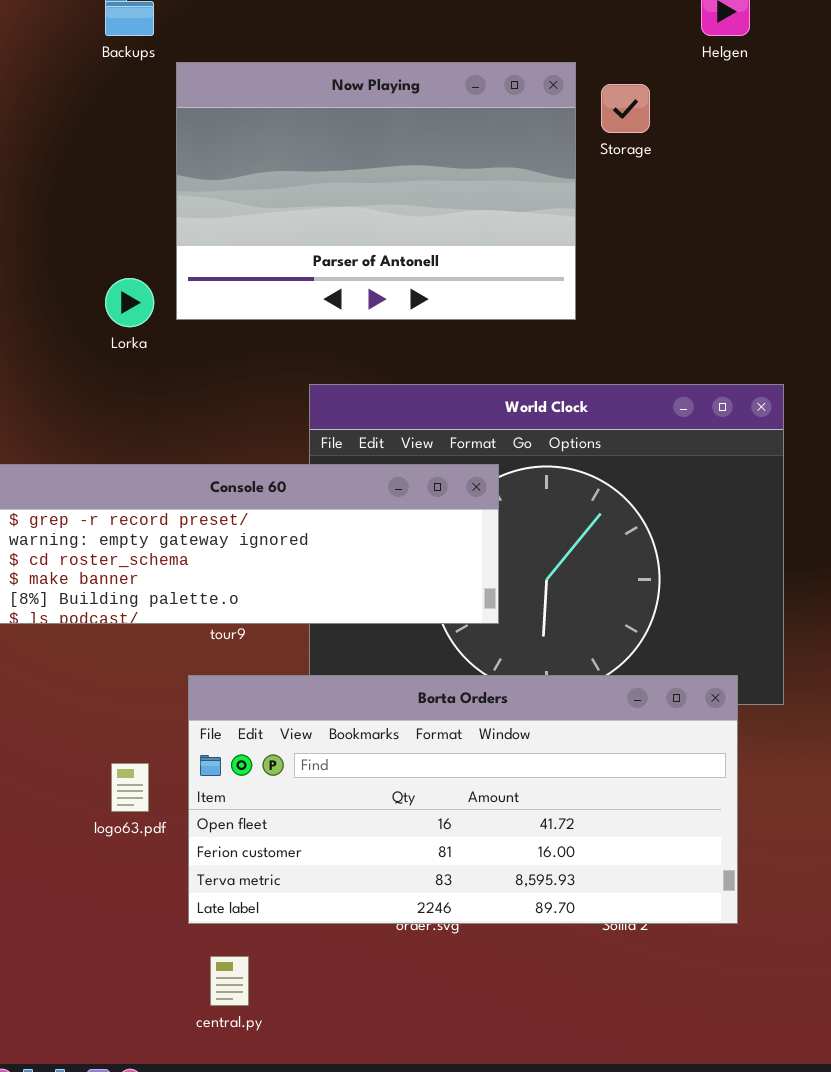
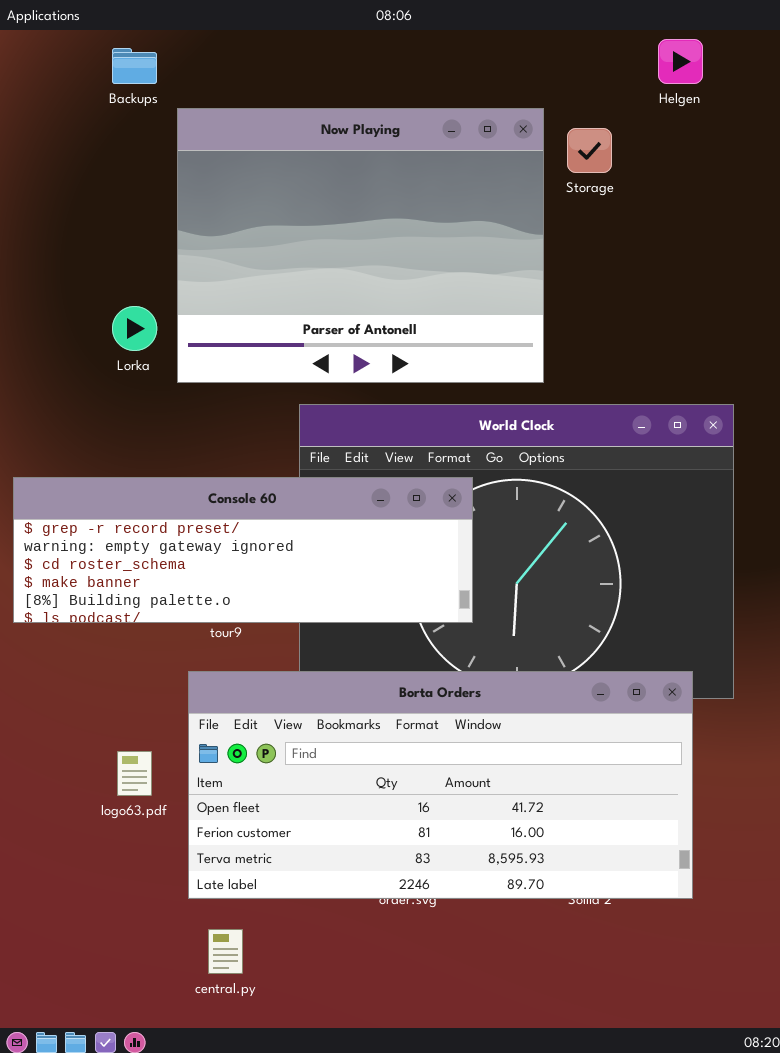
Now Playing: [176,62,576,320] -> [177,108,544,383], resized

